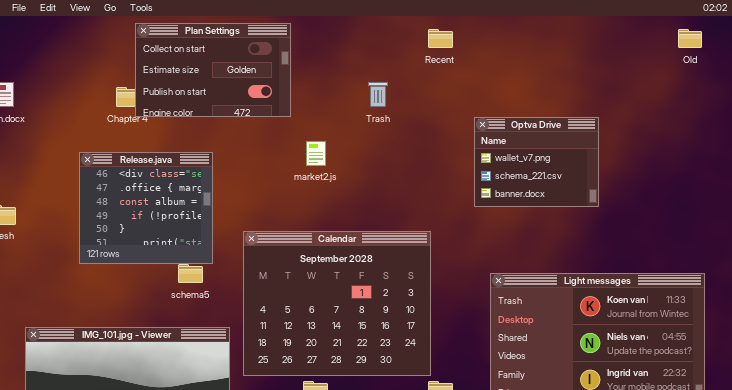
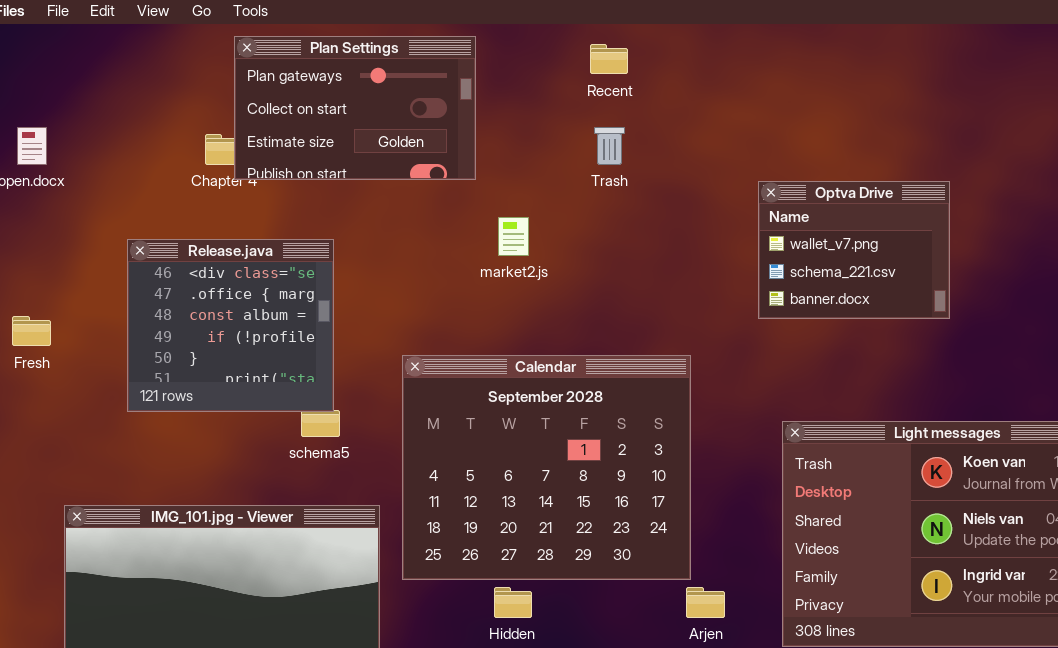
Plan Settings: [135,23,291,117] -> [234,36,476,180], scrolled up 1 row
Recent: [428,29,453,48] -> [590,44,628,74], moved
Release.java: [79,152,213,264] -> [127,239,334,412], moved

